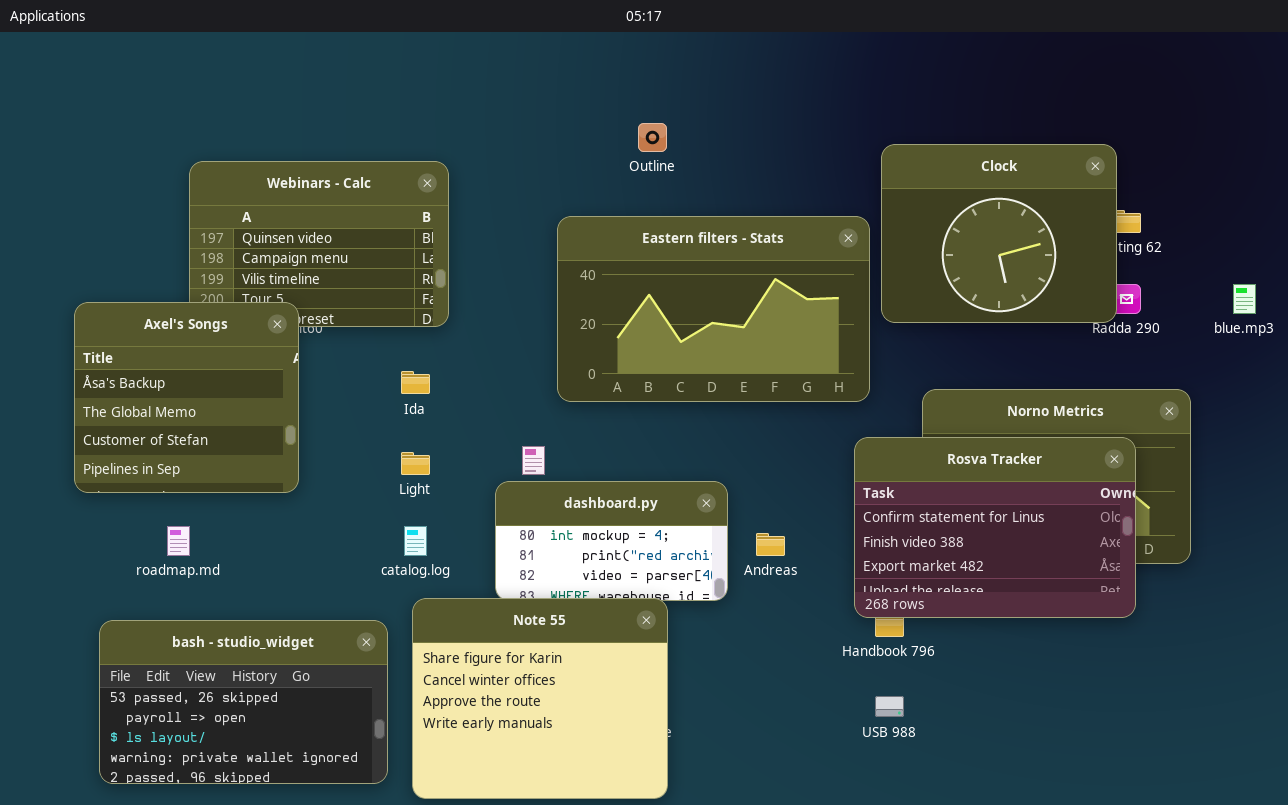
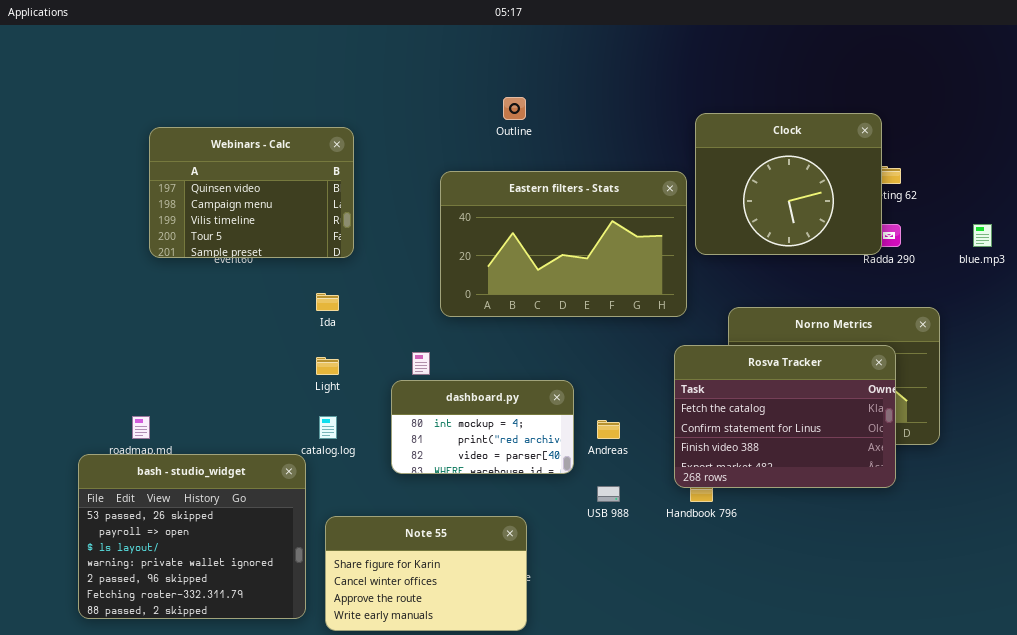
Axel's Songs: [74,302,299,493] -> none, closed
Rosva Tracker: [854,437,1136,618] -> [674,345,896,488], scrolled up 1 row
Note 55: [412,598,668,799] -> [325,516,527,631], resized
bash - studio_widget: [99,620,388,784] -> [78,454,306,619], resized
USB 988: [875,696,904,717] -> [597,486,620,502], moved

